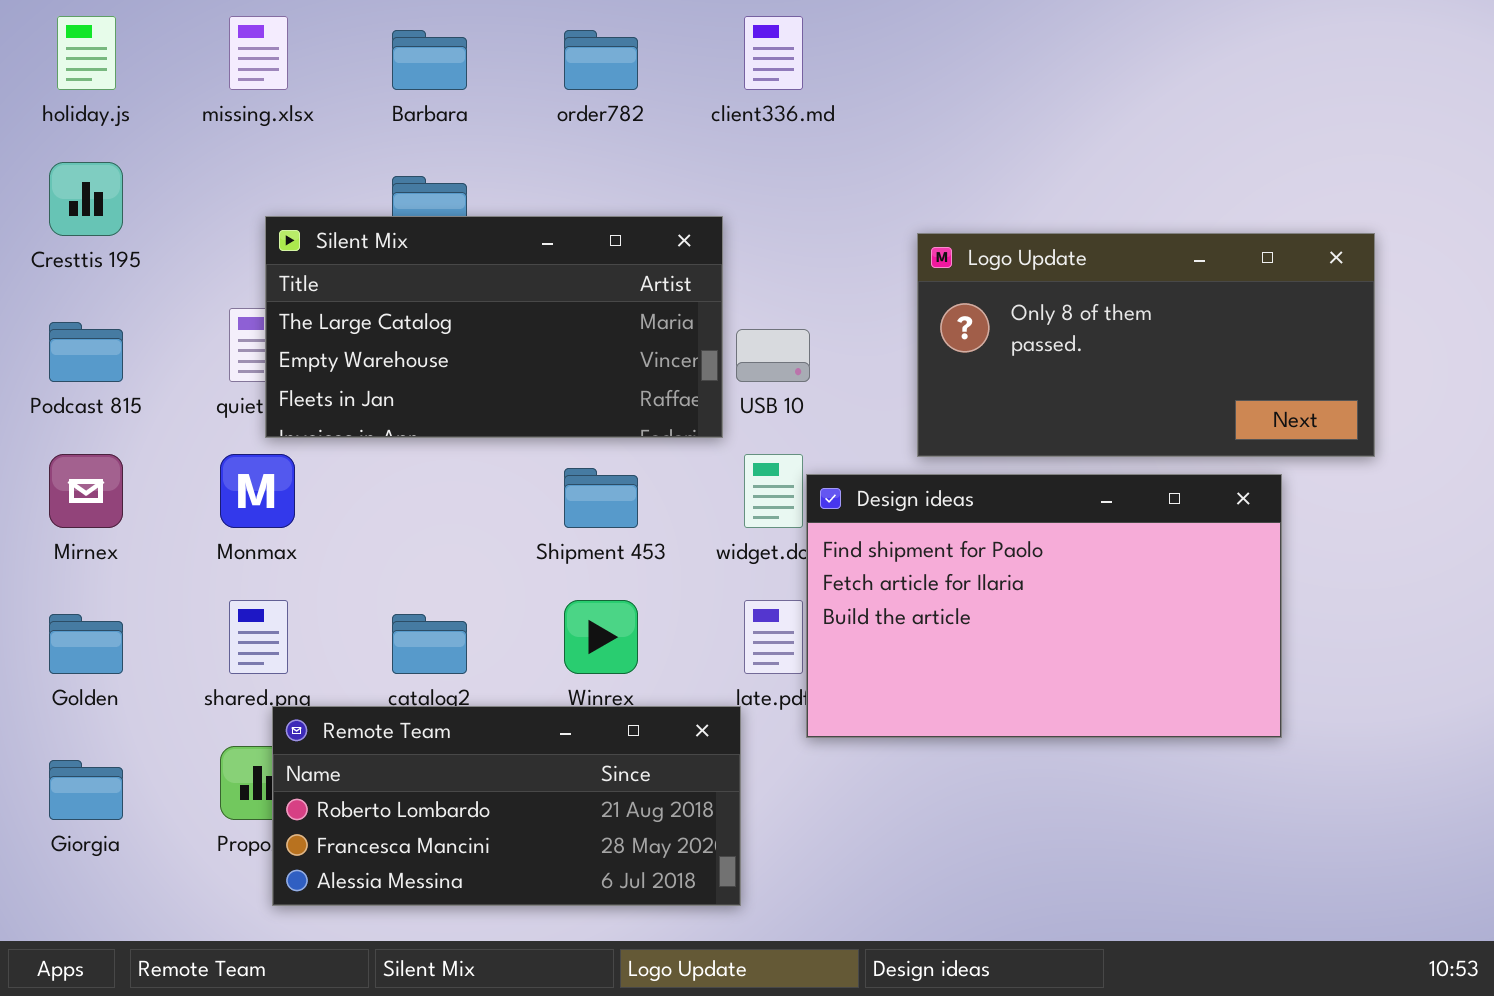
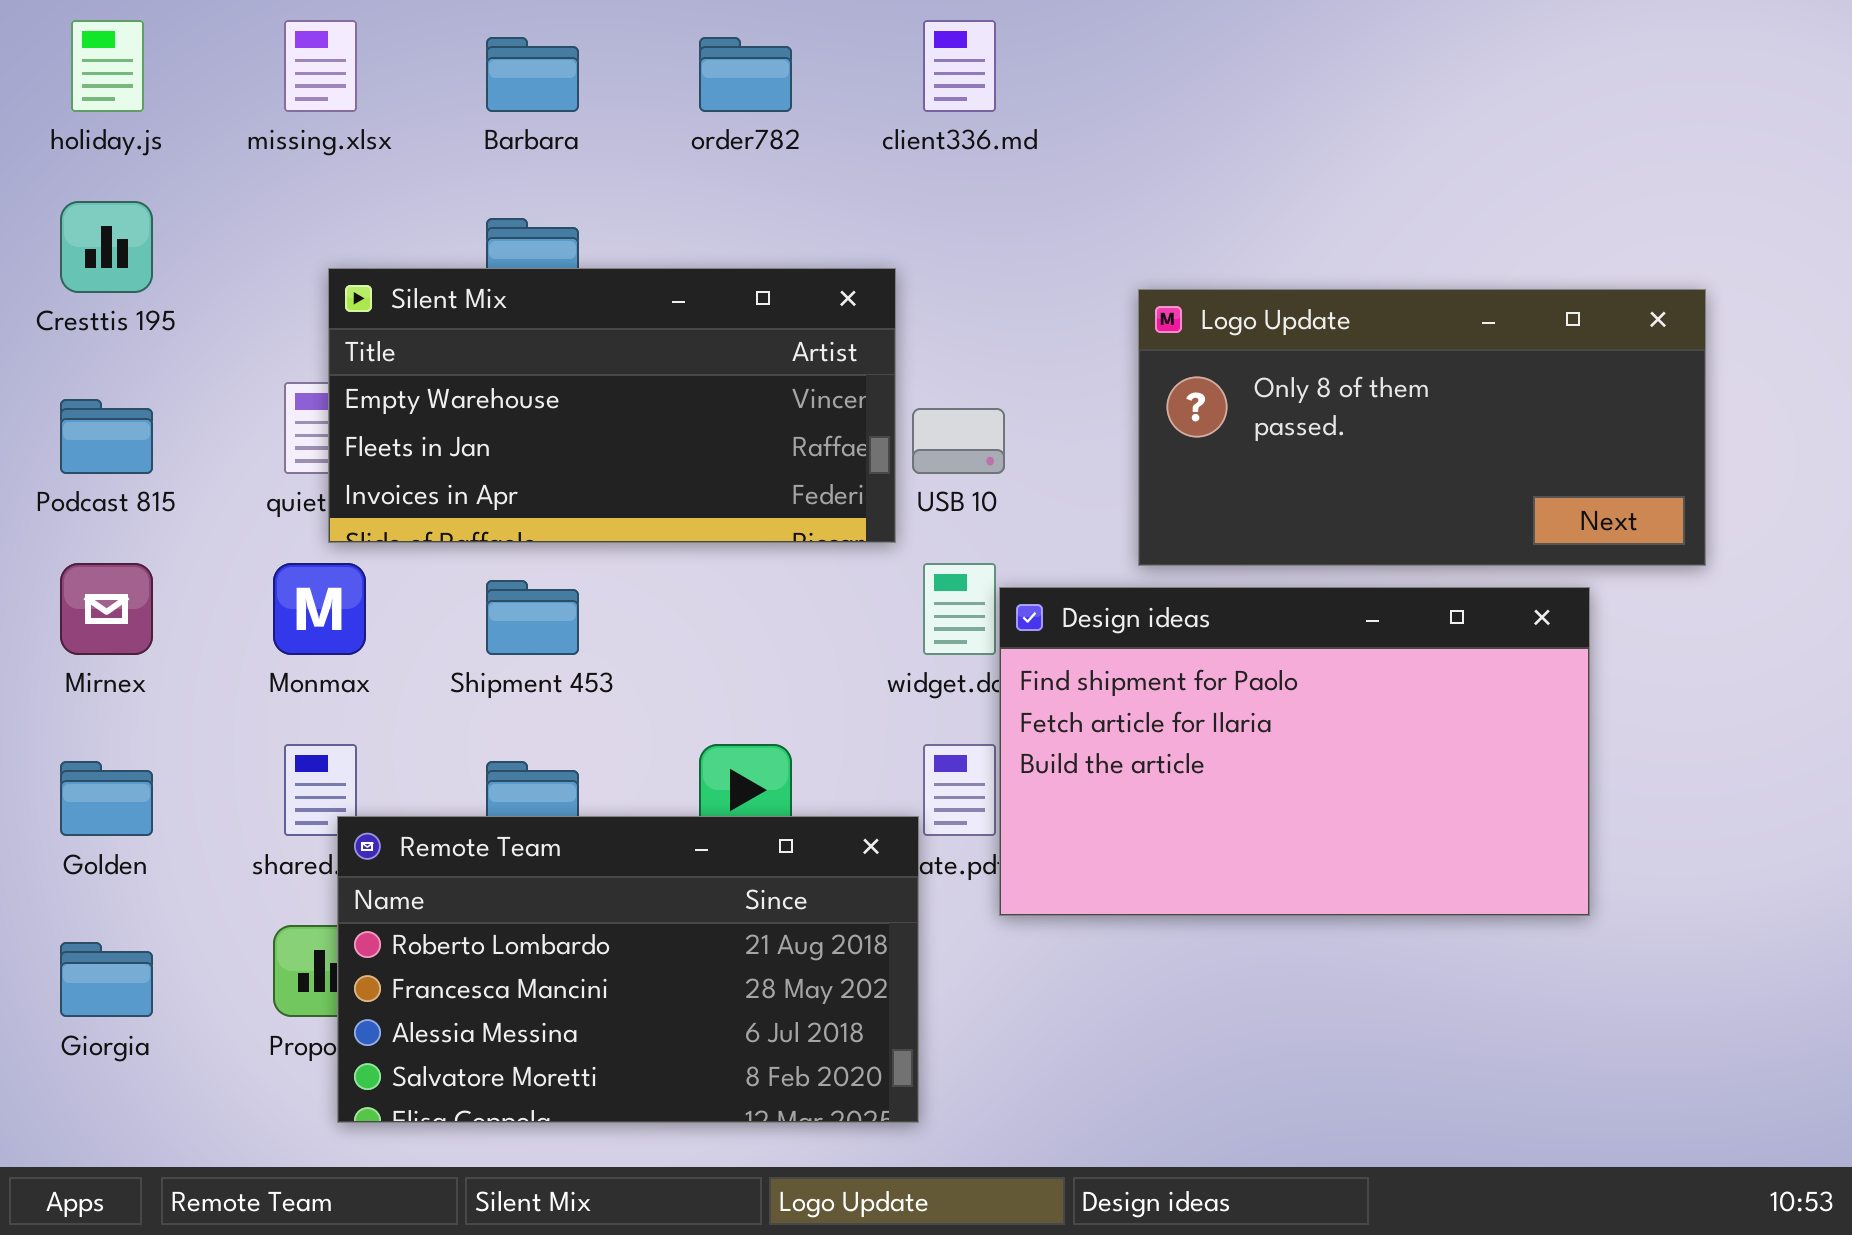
Silent Mix: [265,216,723,438] -> [328,268,896,543], scrolled down 1 row
Shipment 453: [564,468,638,528] -> [486,580,579,655], moved
Remote Team: [272,706,741,906] -> [337,816,919,1123], resized

